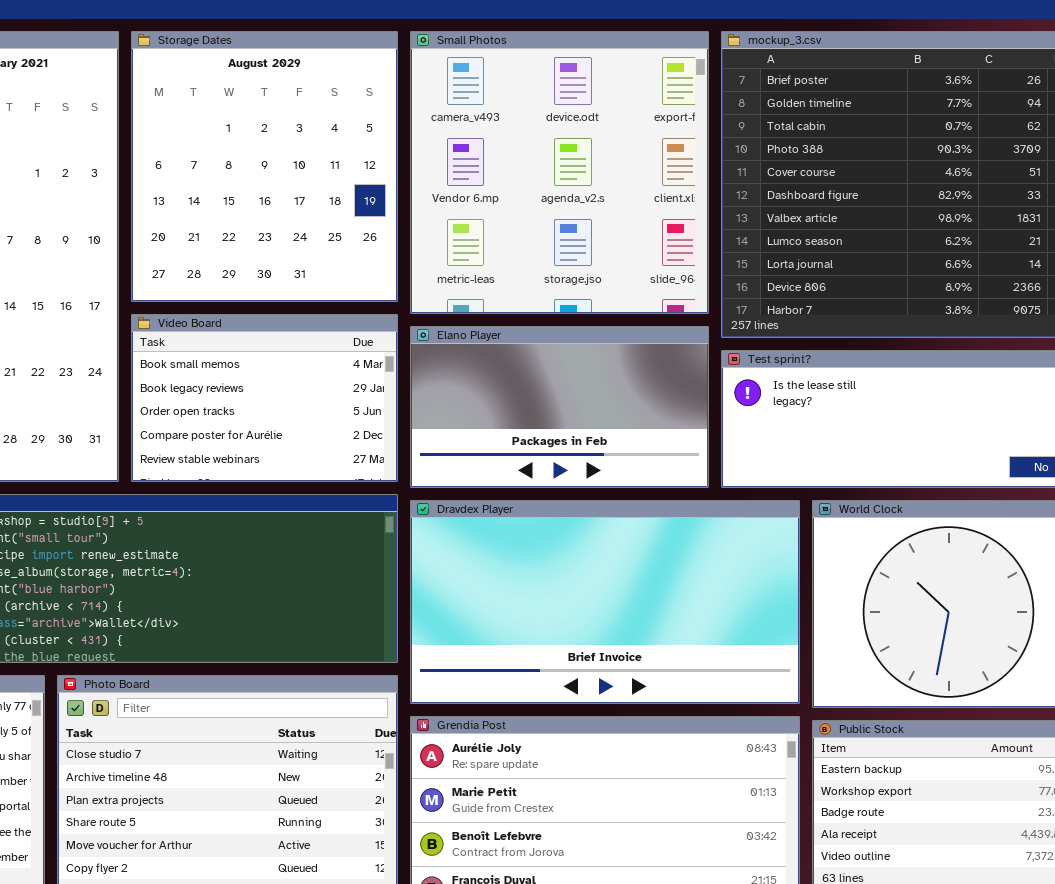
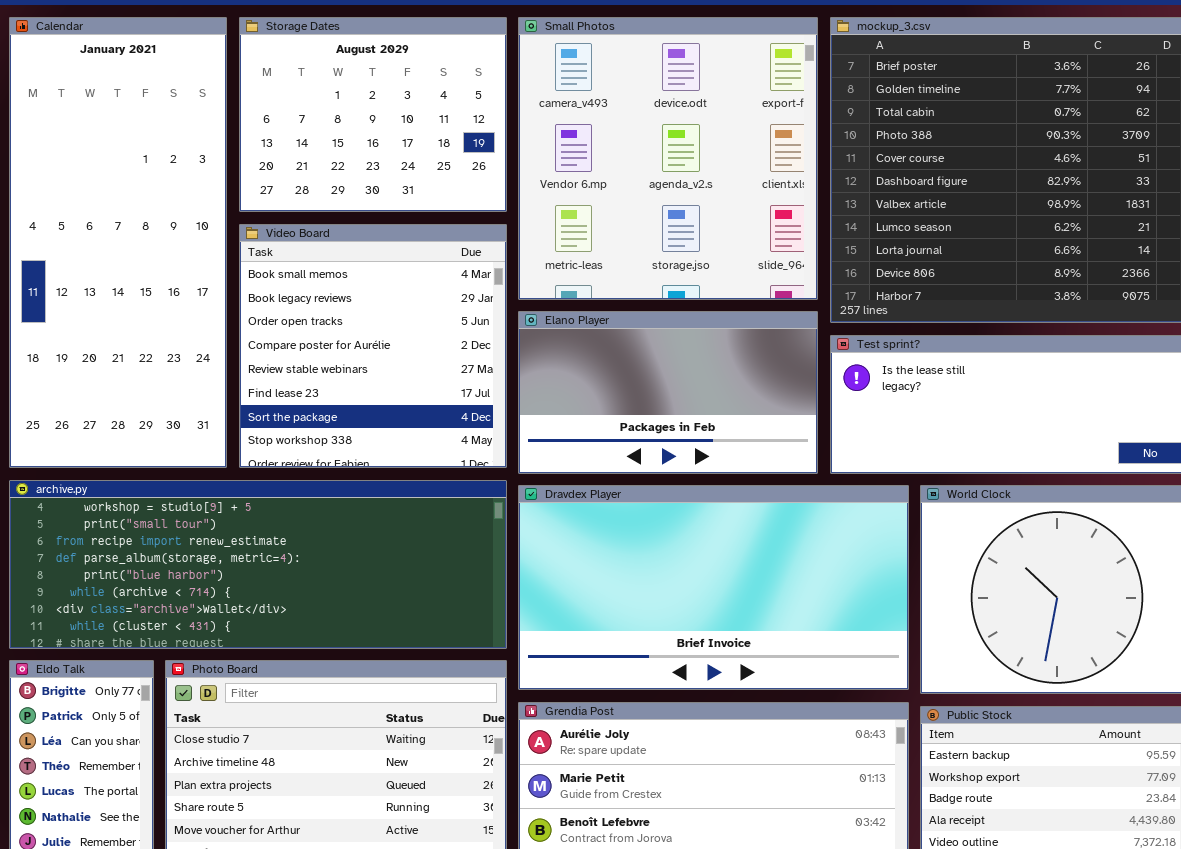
Storage Dates: [131,31,398,302] -> [239,17,507,212], resized
Video Board: [131,314,398,482] -> [239,224,507,468], resized

